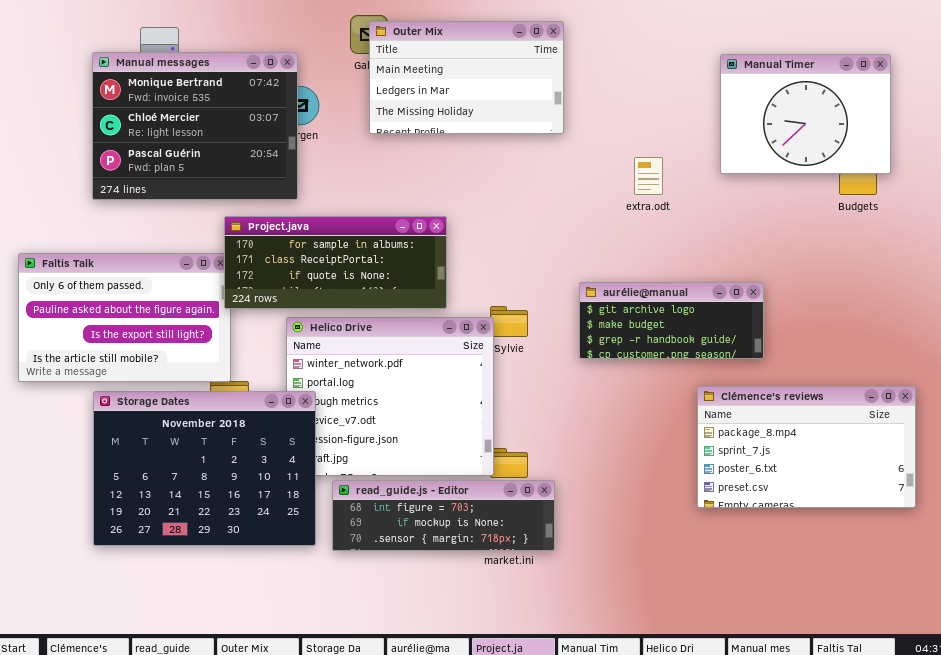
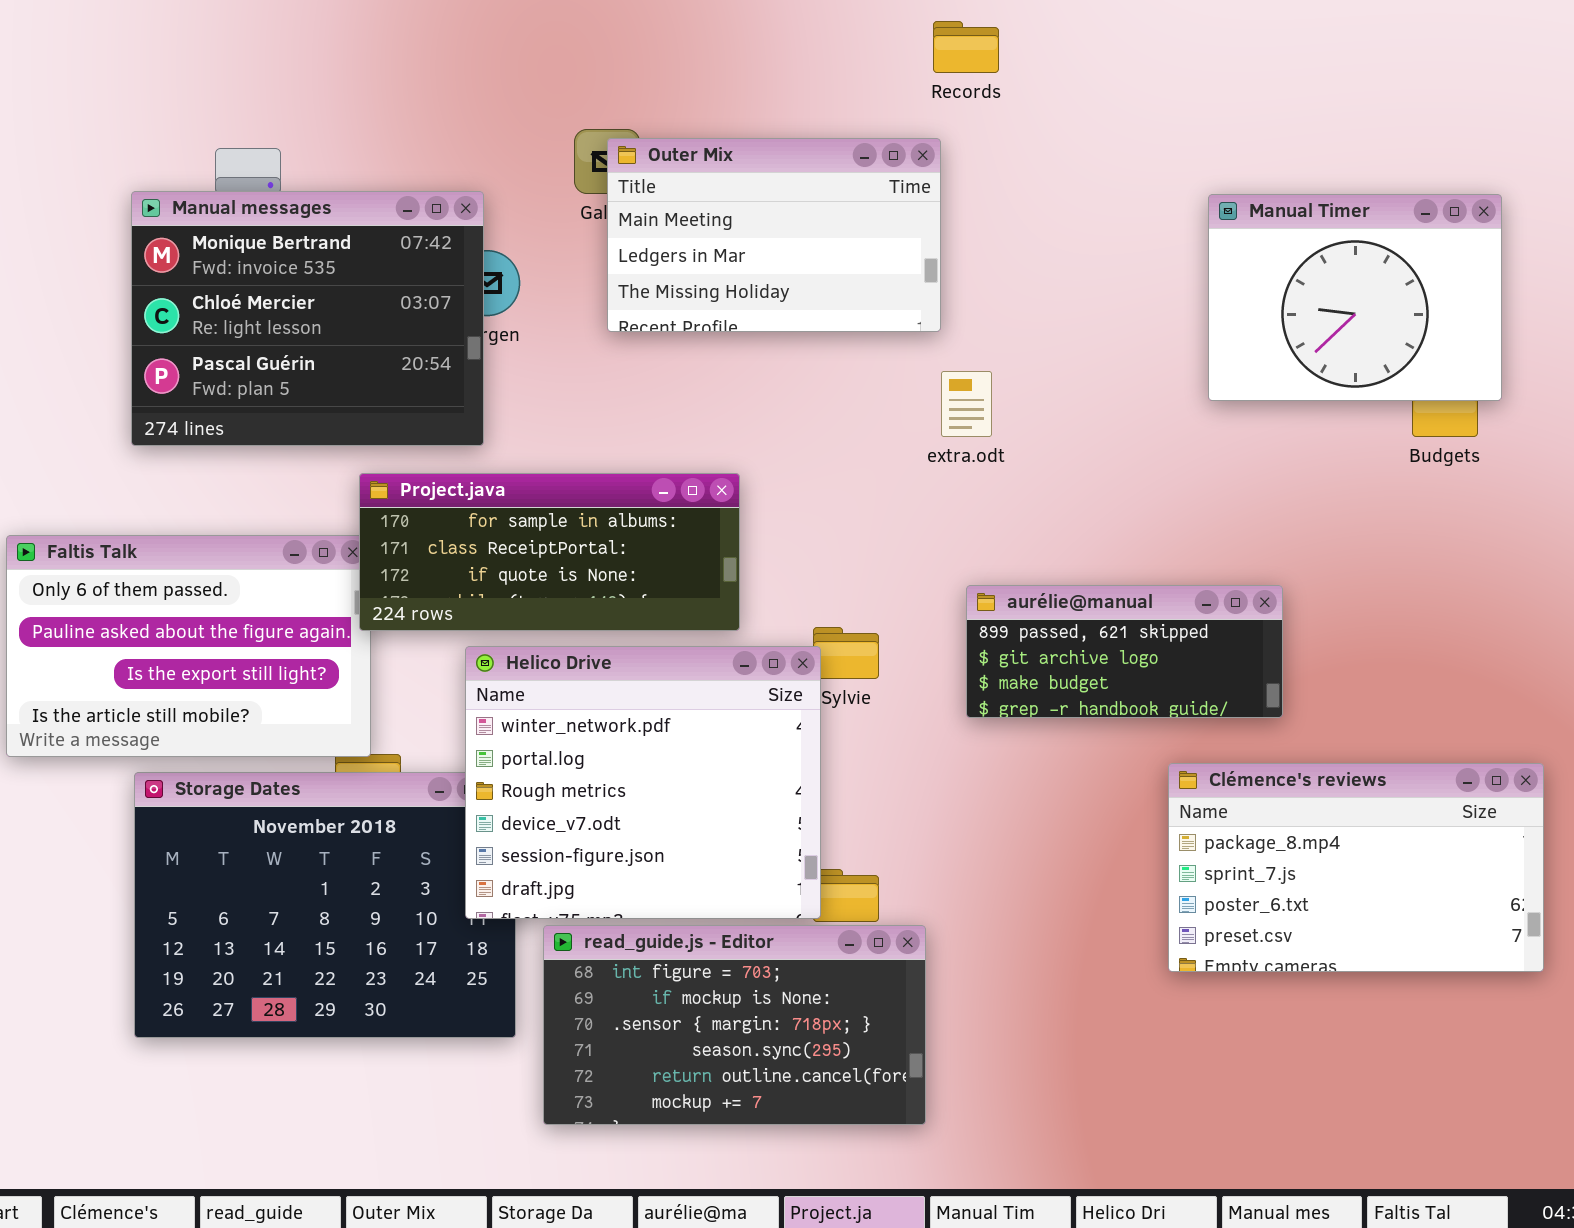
extra.odt: [634,157,663,195] -> [941,371,992,437], moved
aurélie@manual: [579,282,764,359] -> [966,585,1283,718], scrolled up 1 row
Helico Drive: [286,317,494,476] -> [465,646,821,919], raised
read_guide.js - Editor: [332,480,555,551] -> [543,925,926,1125], resized

